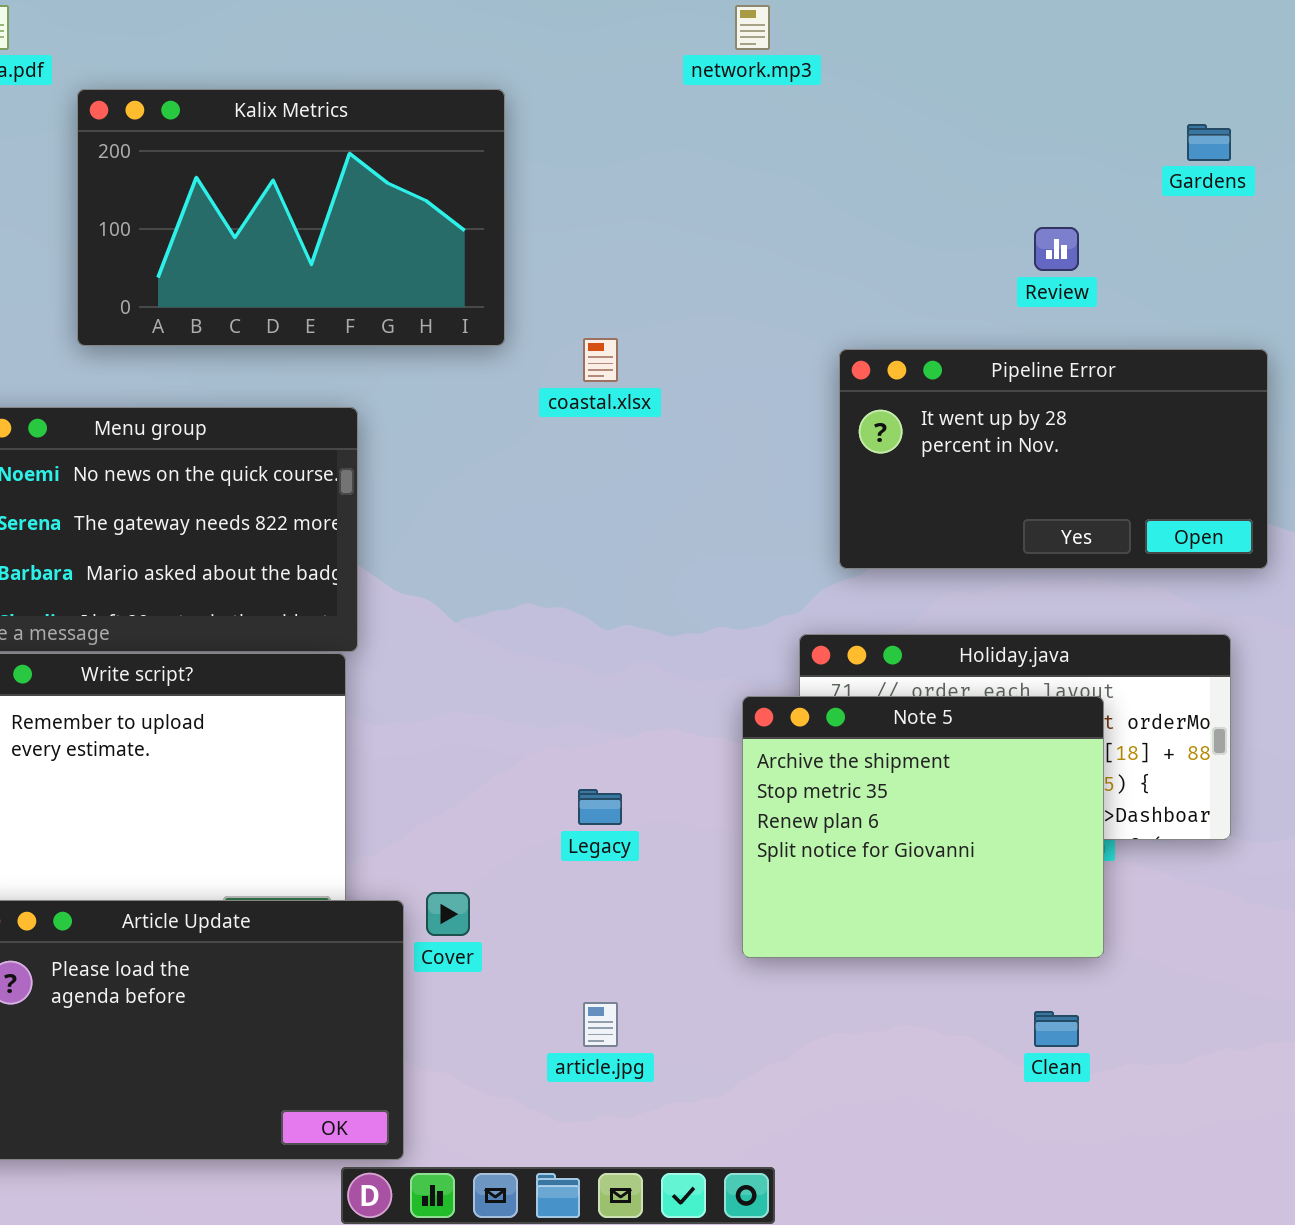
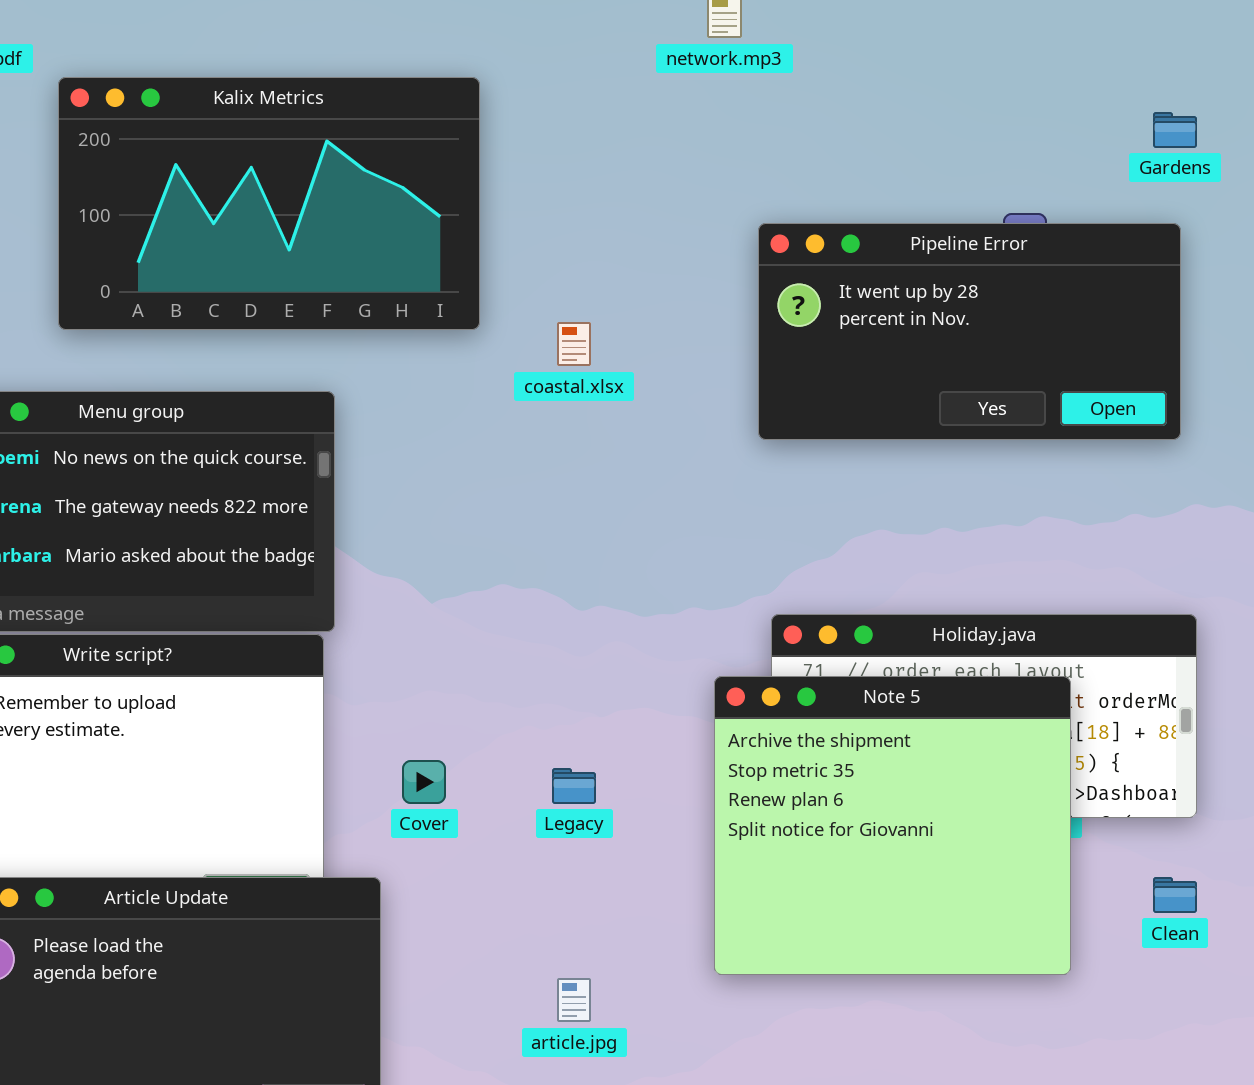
Pipeline Error: [839,349,1268,569] -> [758,223,1181,440], moved
Note 5: [742,696,1104,958] -> [714,676,1071,975], resized
Cover: [426,892,470,936] -> [402,760,446,804], moved
Clean: [1034,1011,1079,1047] -> [1153,877,1197,913], moved

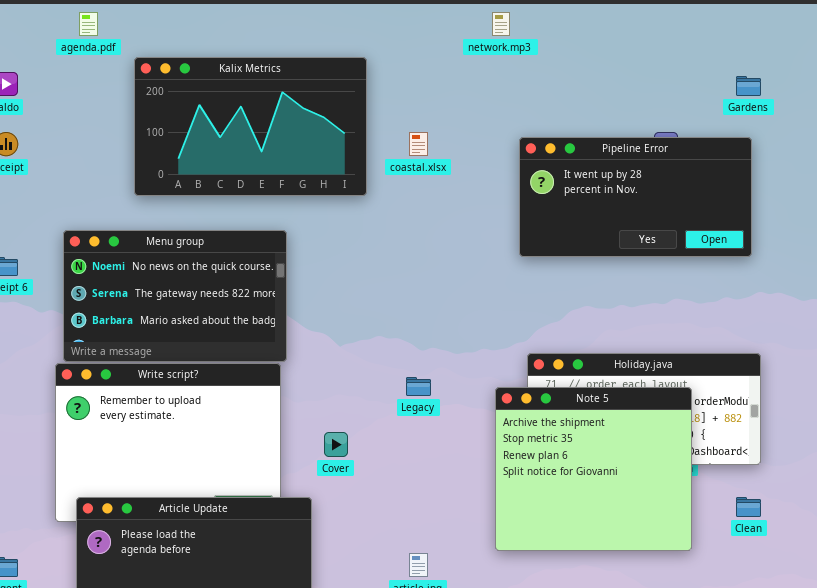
coastal.xlsx: [557,322,591,366] -> [409,132,428,156], moved
Legacy: [552,768,596,804] -> [406,377,431,396], moved

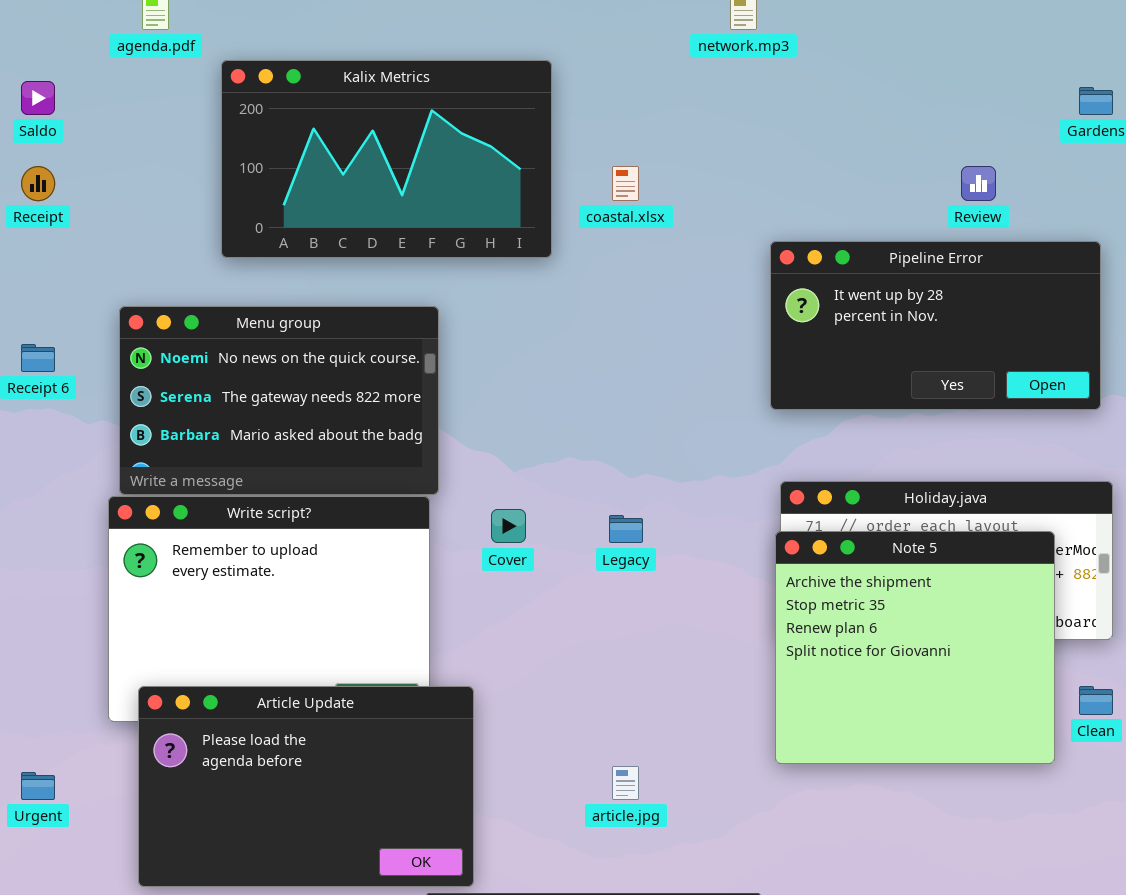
Pipeline Error: [519,137,752,257] -> [770,241,1101,410], moved
Note 5: [495,387,692,551] -> [775,531,1055,764], moved
Cover: [324,432,348,457] -> [491,509,526,543], moved

